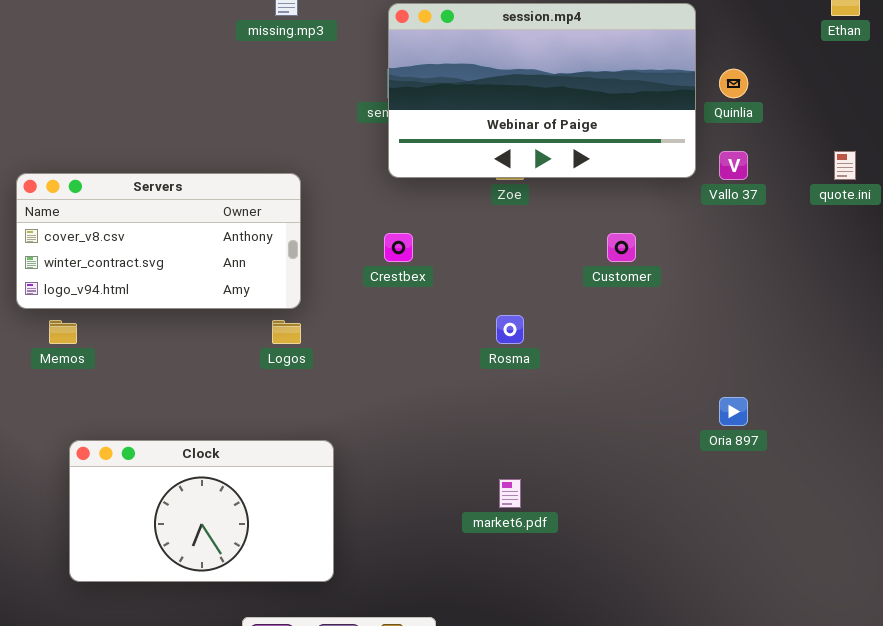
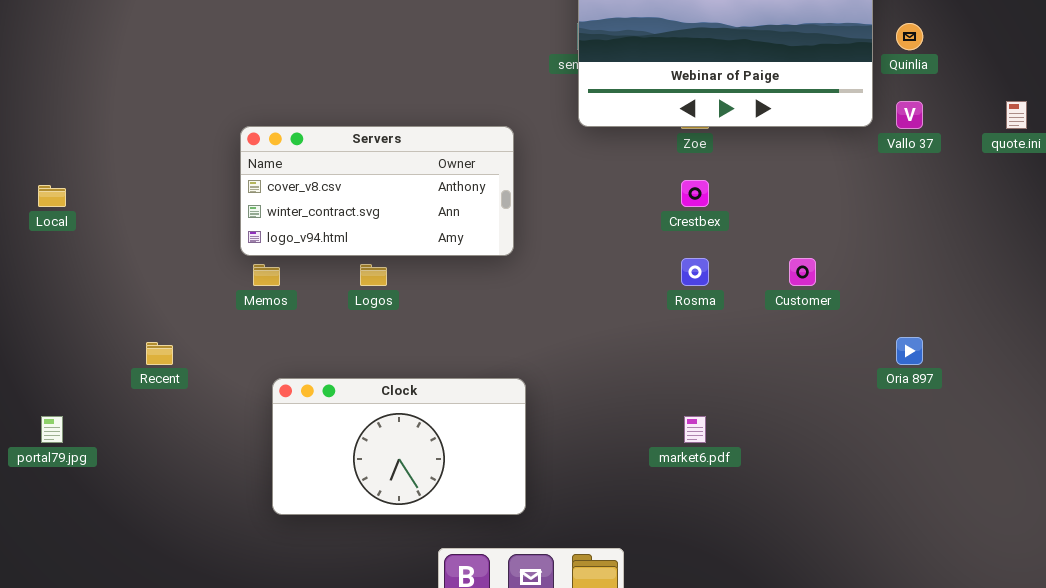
Servers: [16,173,301,309] -> [240,126,514,256], moved
Crestbex: [384,233,413,262] -> [681,180,709,207], moved
Customer: [607,233,636,262] -> [789,258,816,286], moved
Logos: [272,320,301,344] -> [360,264,387,286], moved

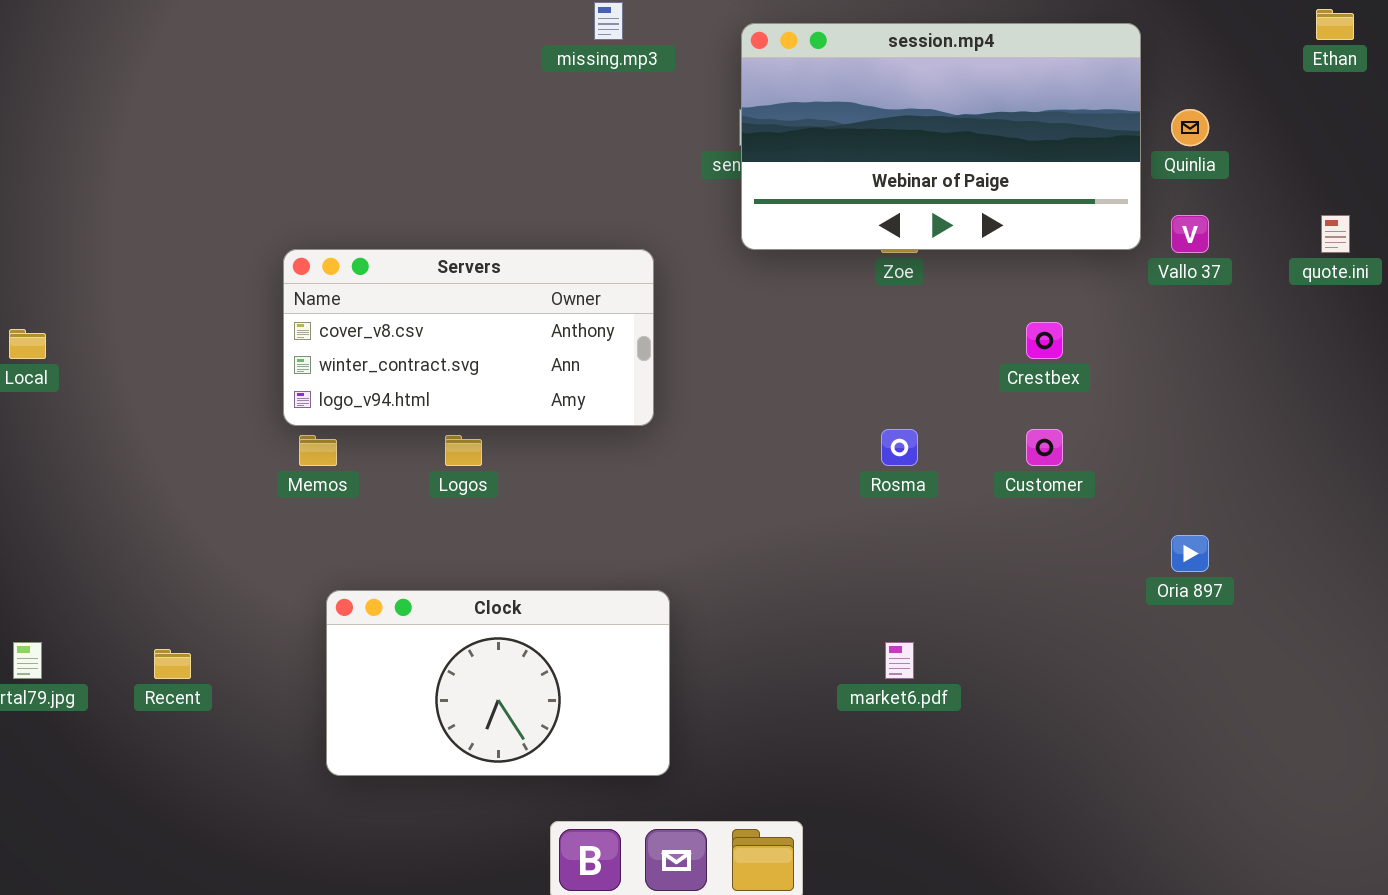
Crestbex: [681,180,709,207] -> [1026,322,1063,359], moved
Recent: [146,342,173,365] -> [154,649,191,679], moved

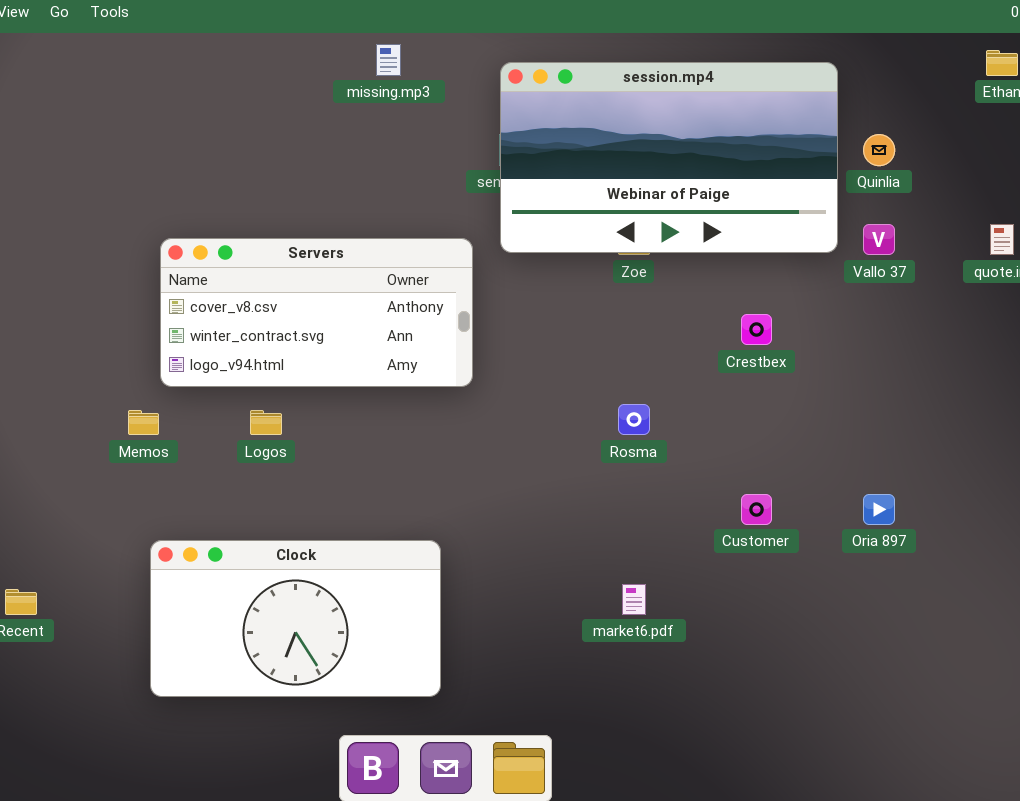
Servers: [283,249,654,426] -> [160,238,473,387], moved
Customer: [1026,429,1063,466] -> [741,494,772,525], moved

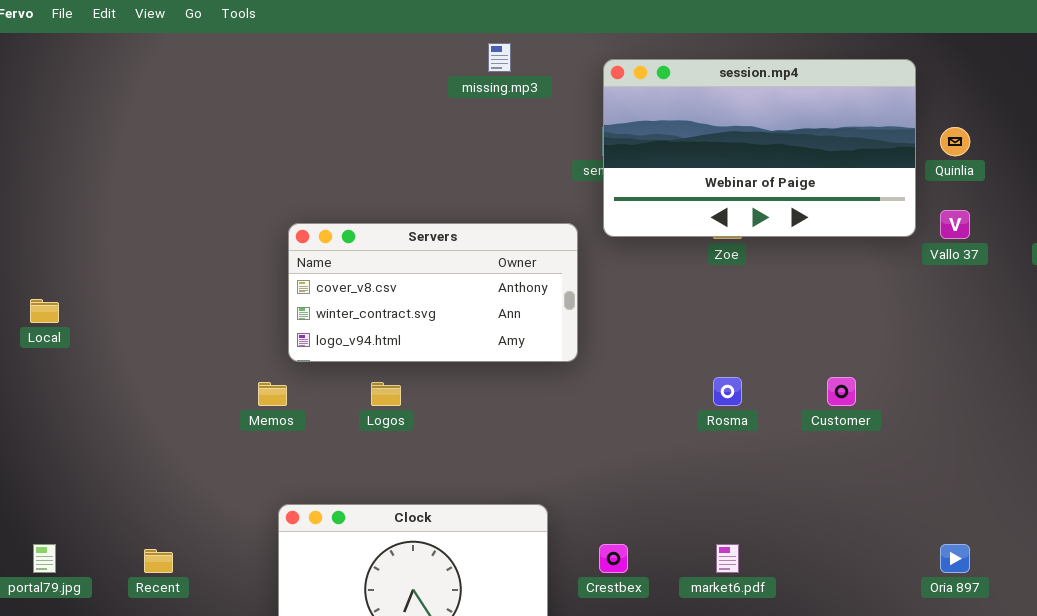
Crestbex: [741,314,772,345] -> [599,544,628,573], moved
Customer: [741,494,772,525] -> [827,377,856,406], moved
Oria 897: [863,494,895,525] -> [940,544,970,573], moved

